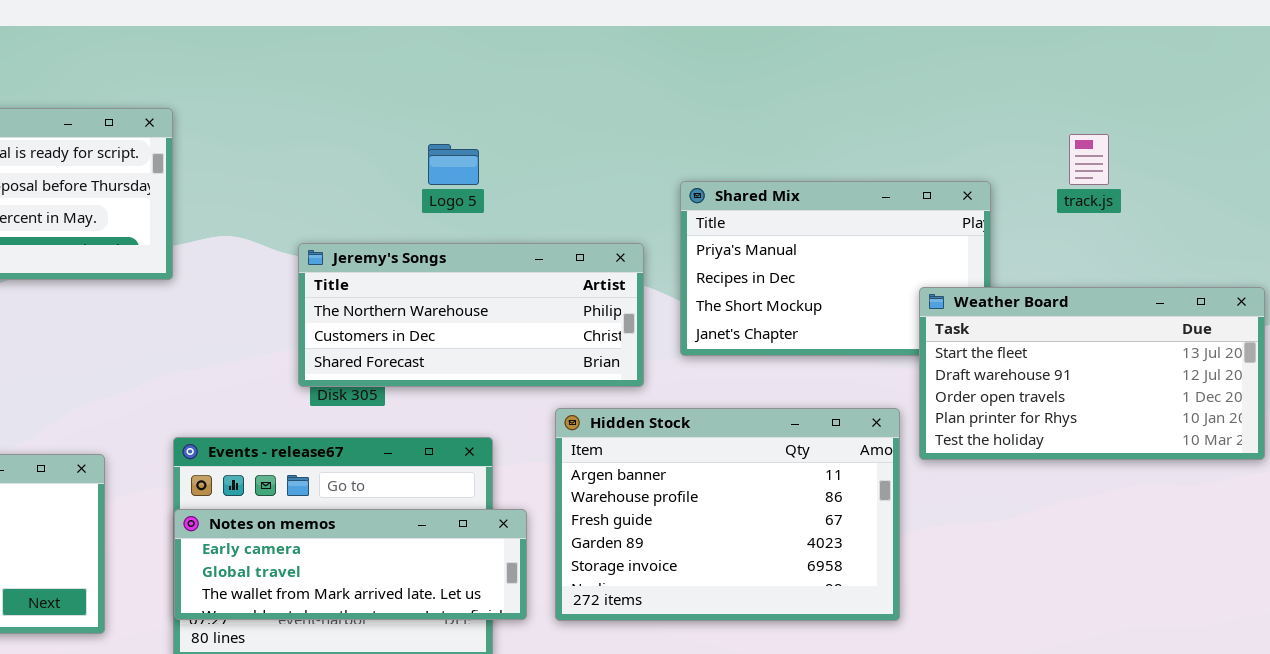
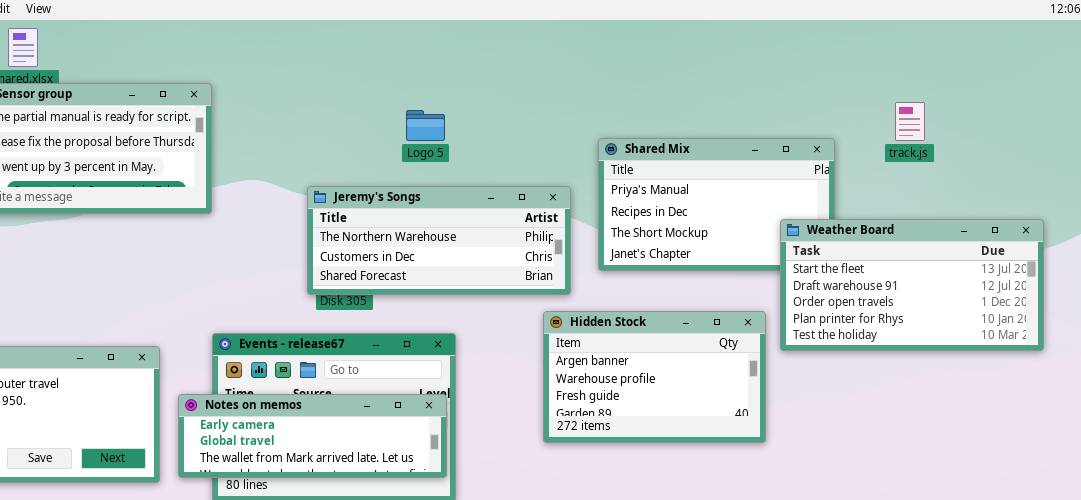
Hidden Stock: [555,408,900,621] -> [543,311,766,443], resized
Notes on memos: [174,509,527,620] -> [178,394,447,478], moved

